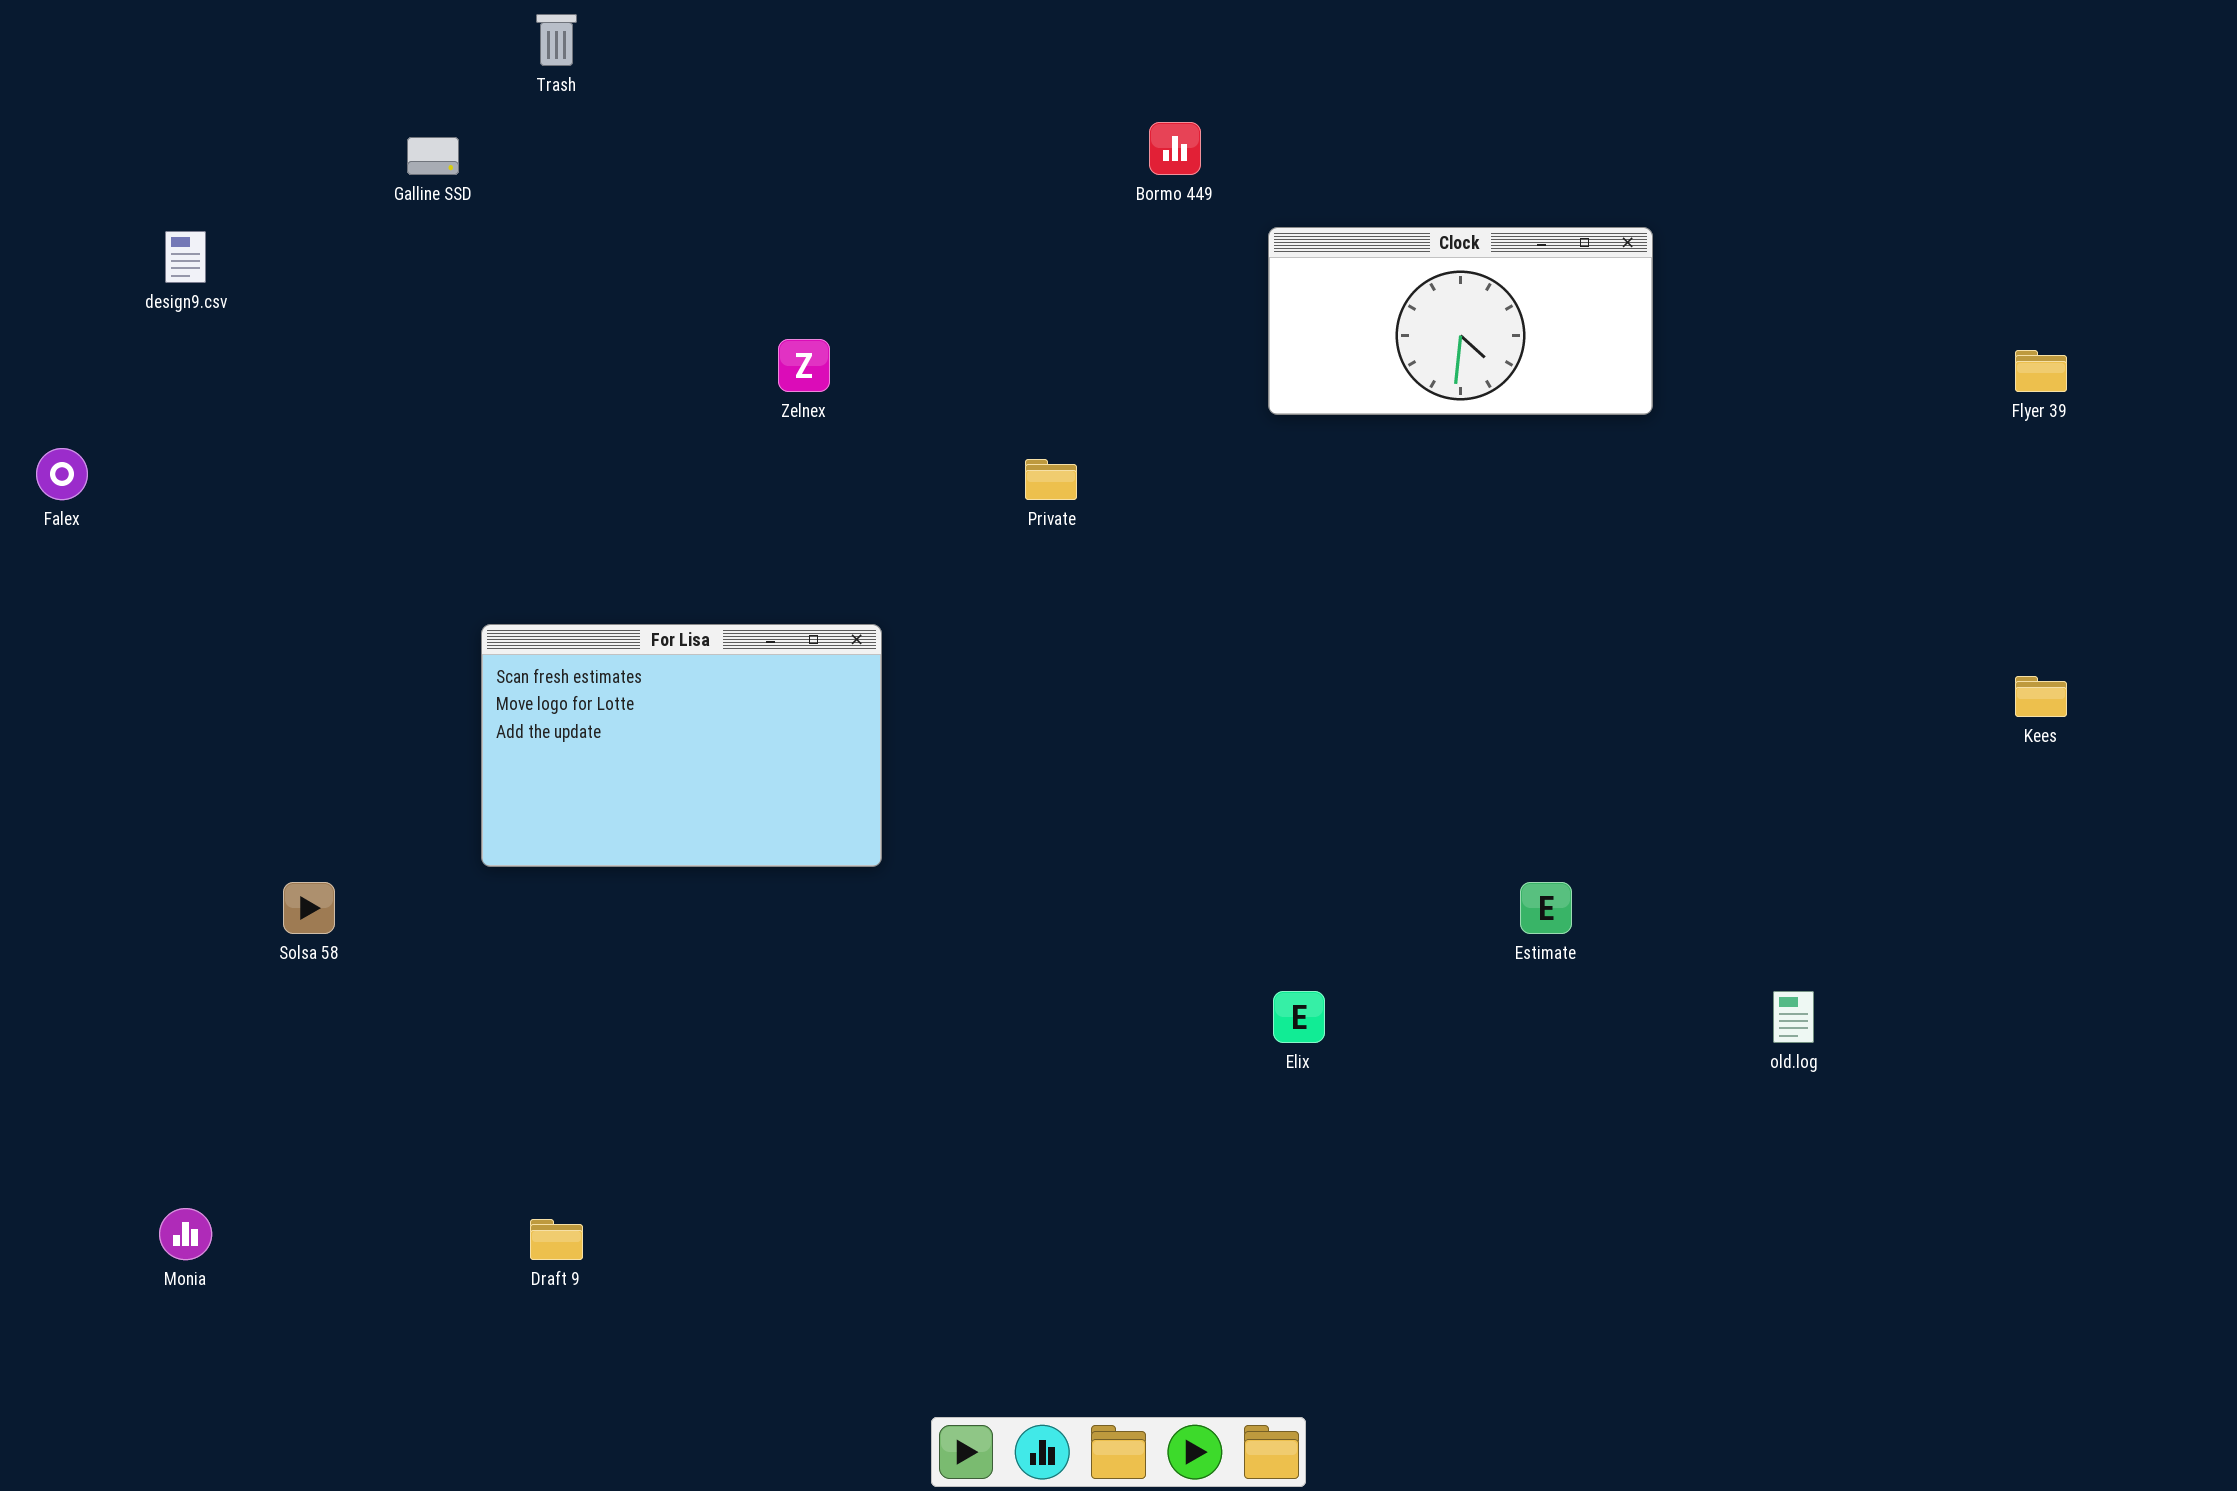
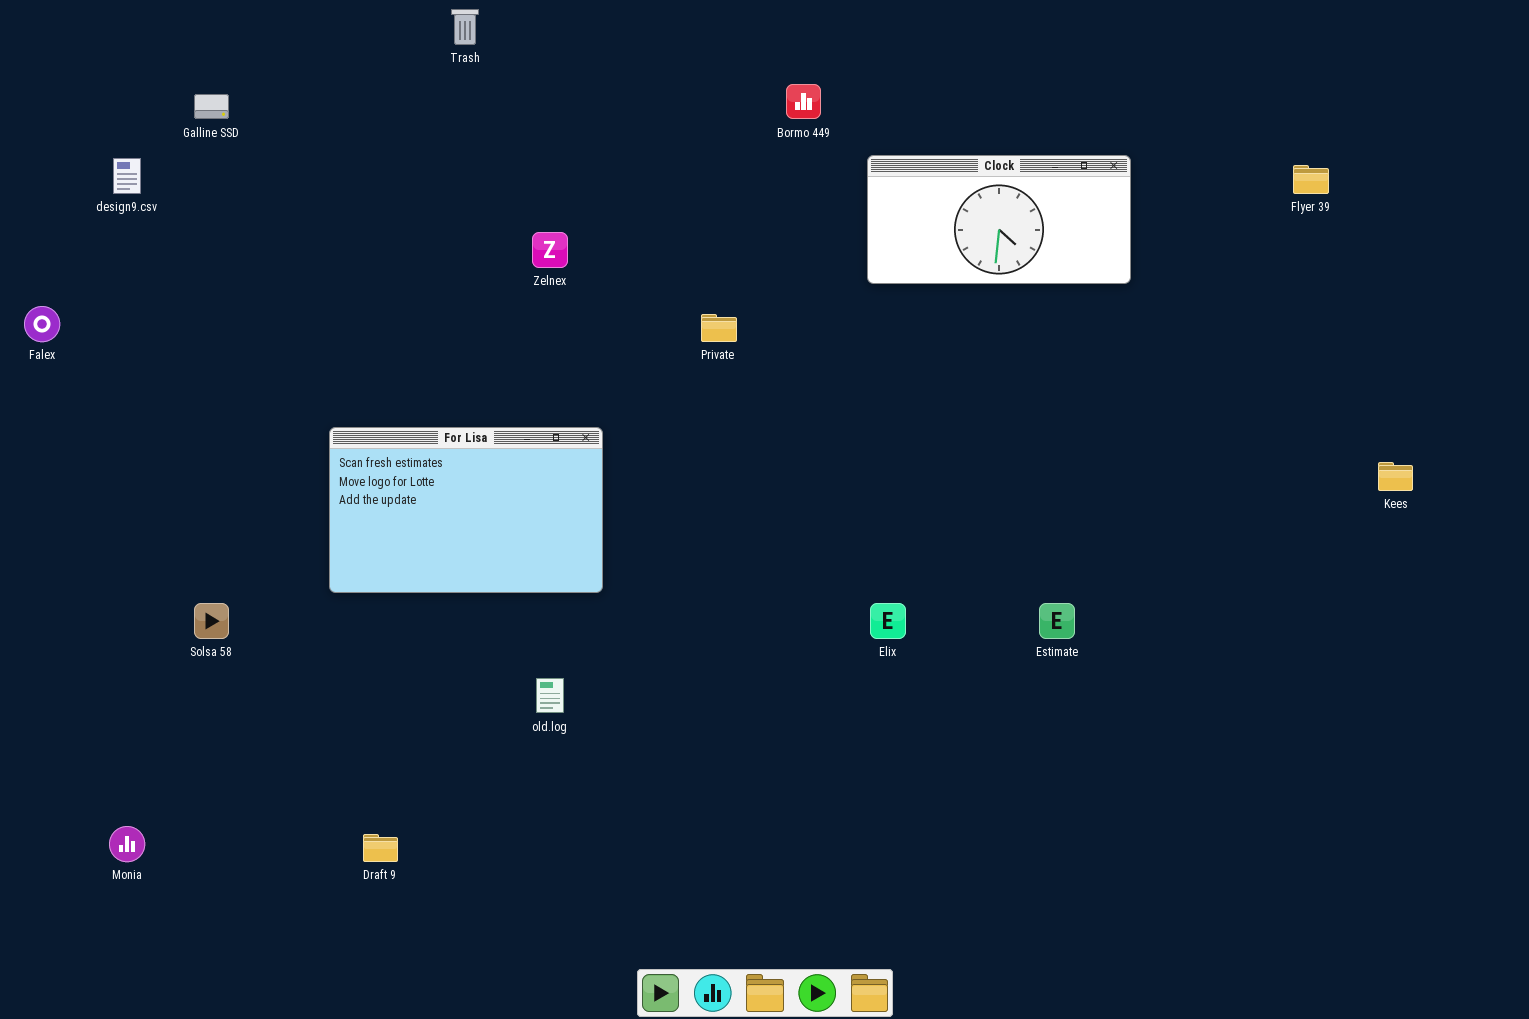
Trash: [536,14,577,66] -> [451,9,479,45], moved
Galline SSD: [407,137,459,175] -> [194,94,229,119], moved
Flyer 39: [2015,350,2067,392] -> [1293,165,1329,194], moved
Elix: [1273,991,1325,1043] -> [870,603,906,639], moved
old.log: [1773,991,1814,1043] -> [536,678,564,713], moved

